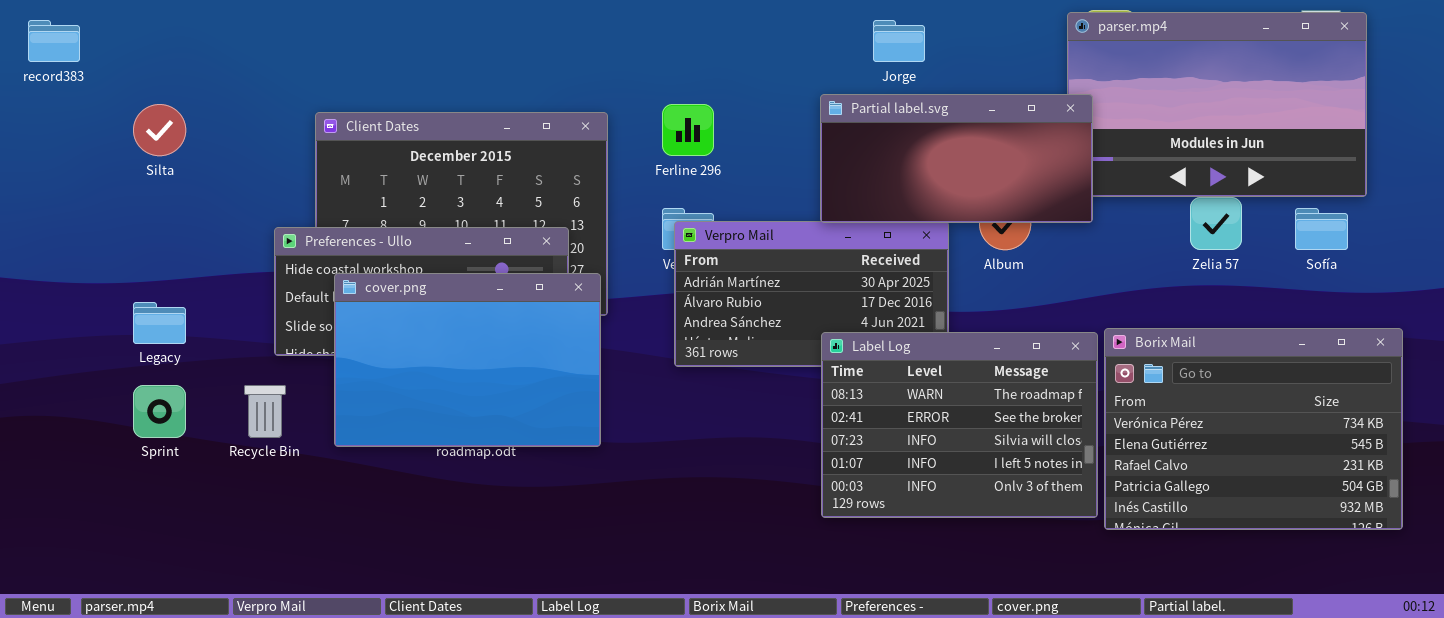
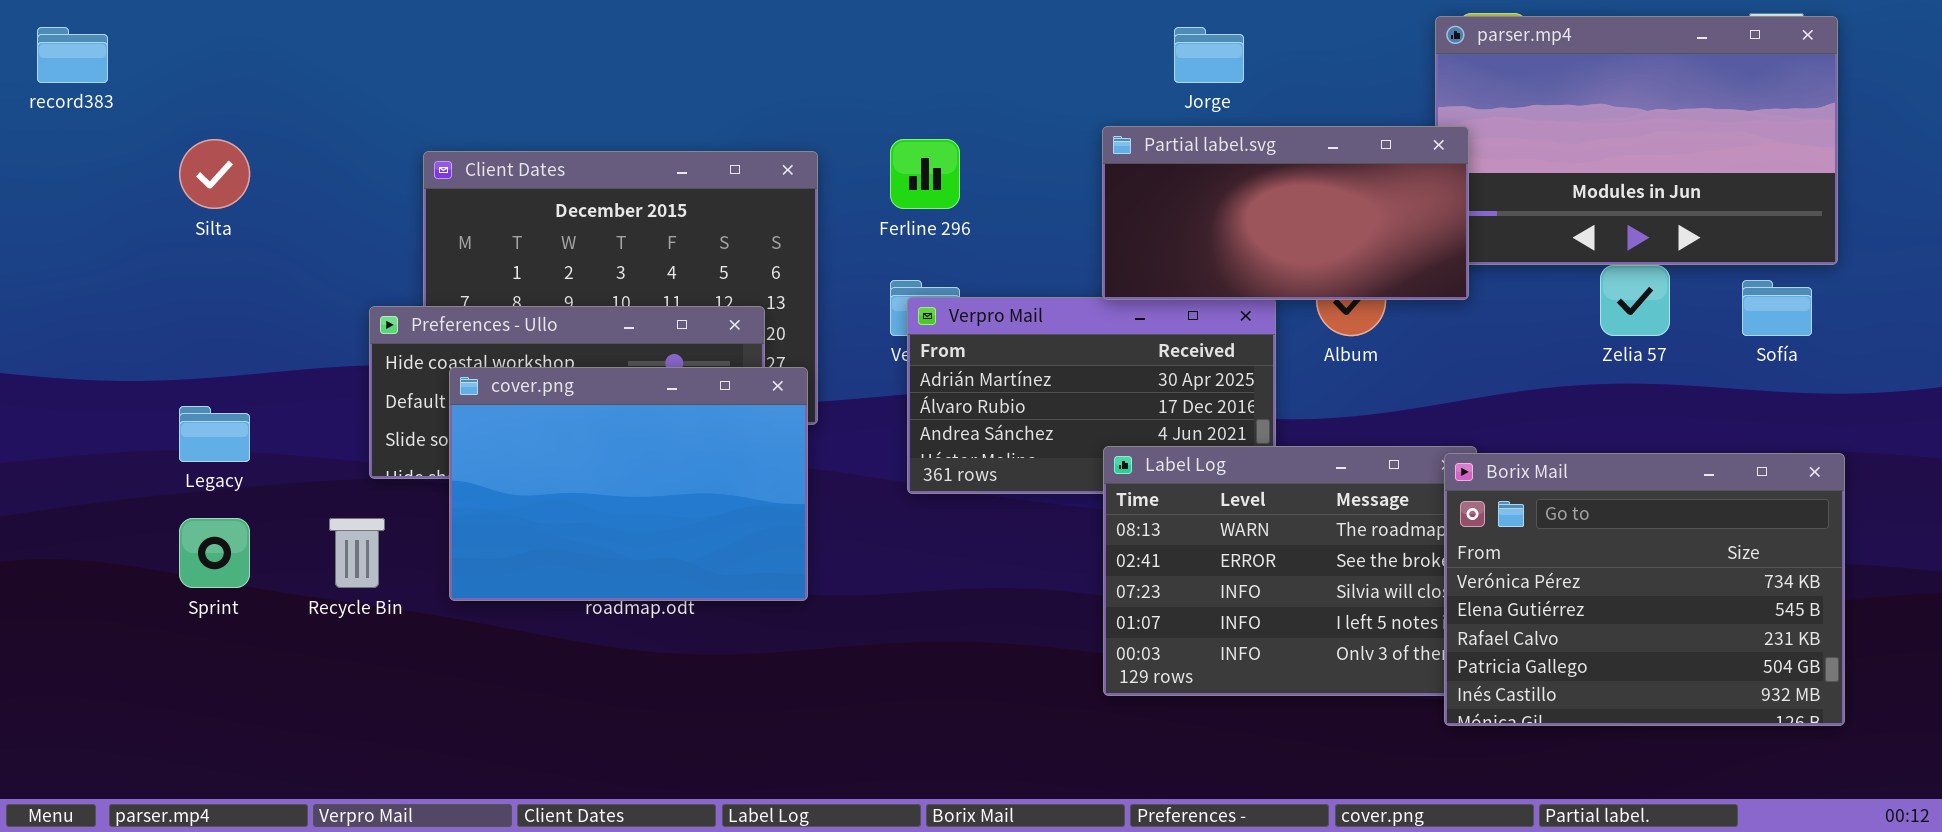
Borix Mail: [1104,328,1403,530] -> [1444,453,1845,726], moved

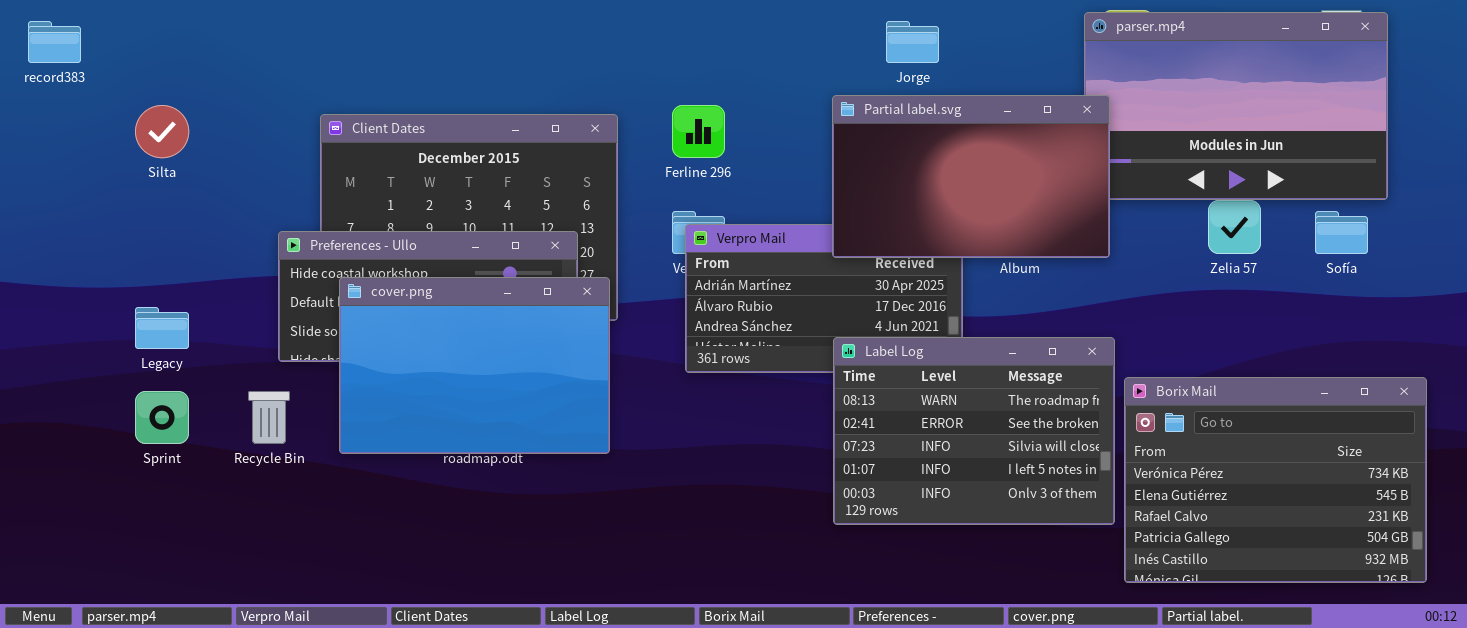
Partial label.svg: [1102,126,1469,300] -> [832,95,1110,258], resized
Borix Mail: [1444,453,1845,726] -> [1124,377,1427,583], moved

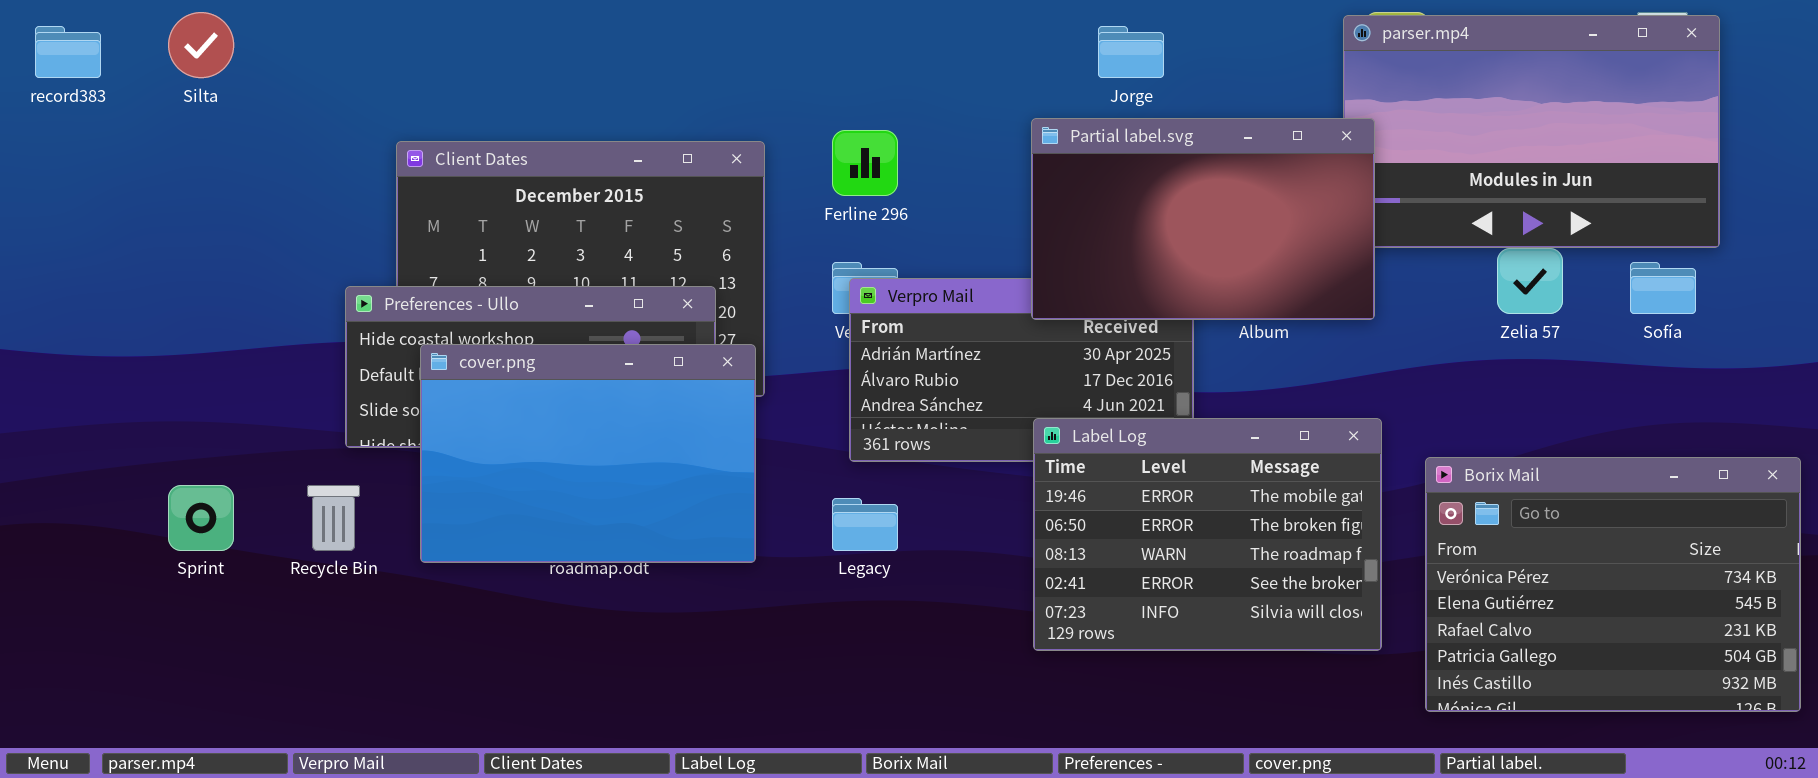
Silta: [135,105,189,158] -> [168,12,234,78], moved
Legacy: [135,307,189,349] -> [832,498,898,551], moved
Label Log: [833,337,1115,525] -> [1033,418,1382,651], scrolled up 2 rows
Borix Mail: [1124,377,1427,583] -> [1425,457,1801,712], moved

